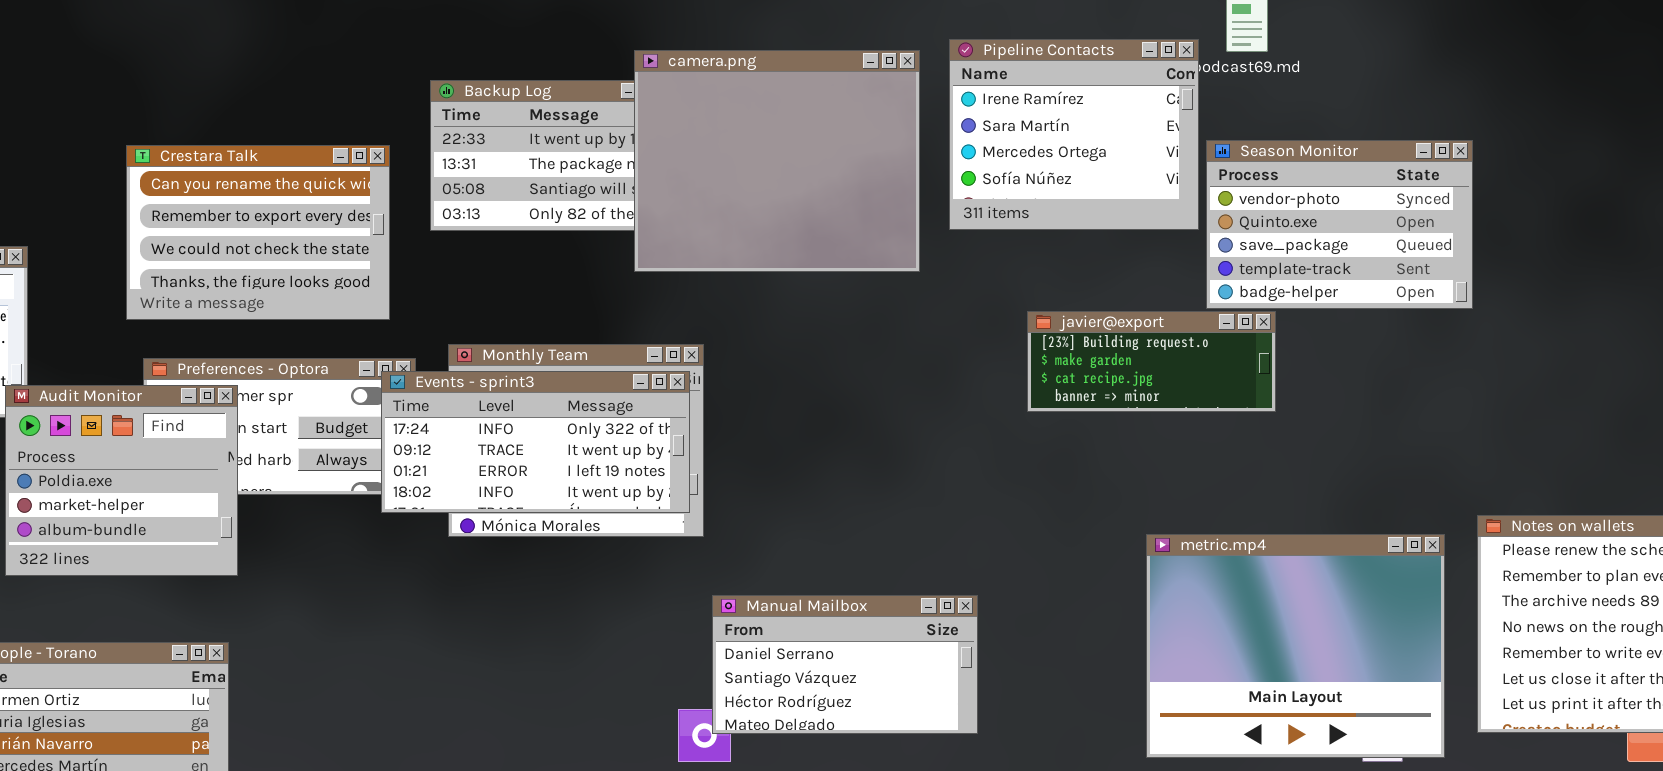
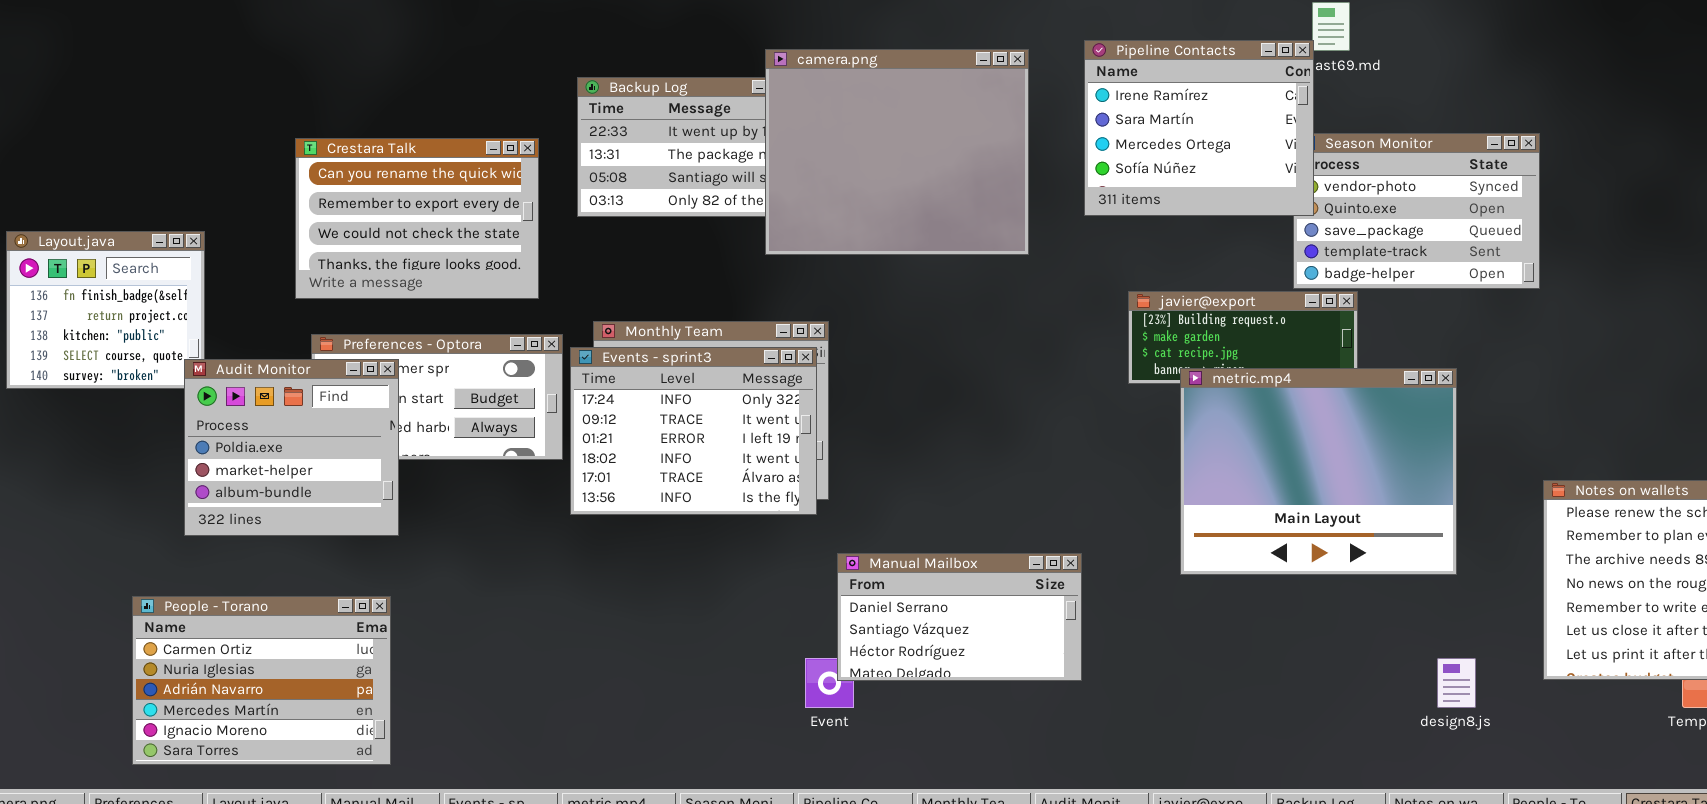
Pipeline Contacts: [949,39,1199,230] -> [1084,40,1314,216], moved
Events - sprint3: [381,371,690,513] -> [570,347,817,515], resized
metric.mp4: [1146,534,1445,758] -> [1180,368,1457,575], moved

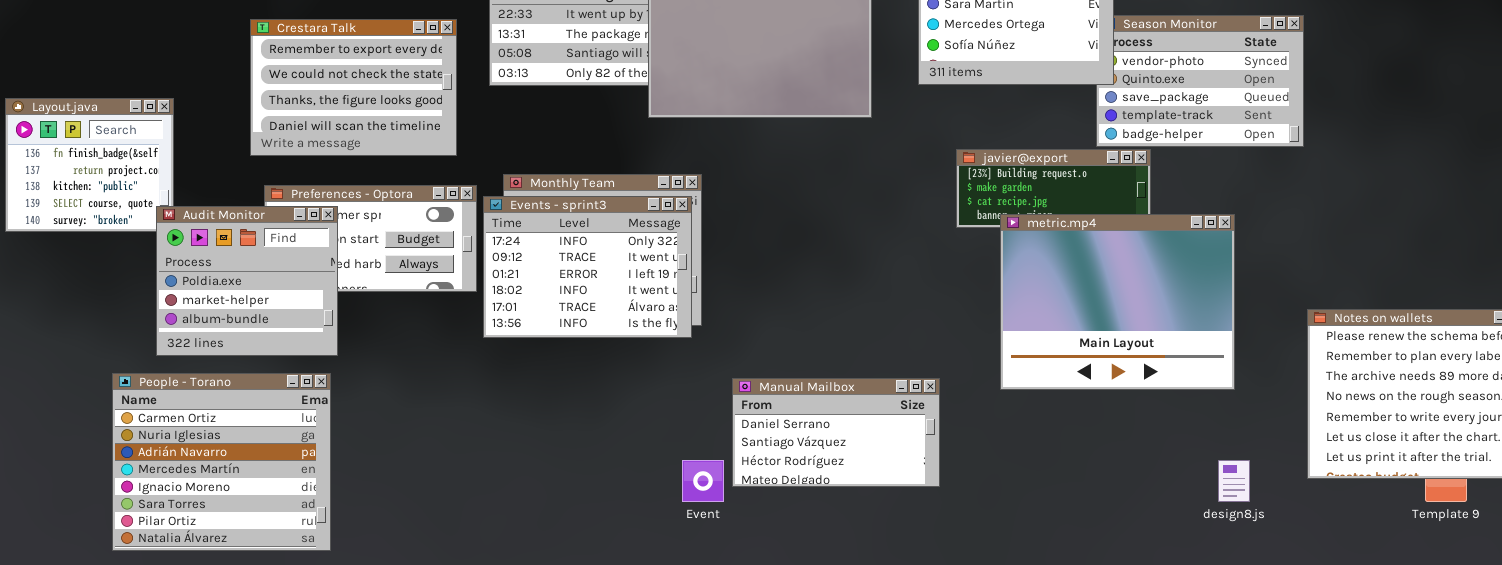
Crestara Talk: [295,138,539,299] -> [250,19,457,156], scrolled down 1 row
Manual Mailbox: [837,553,1082,681] -> [732,378,940,487], moved
People - Torano: [132,596,391,765] -> [112,373,331,551], resized

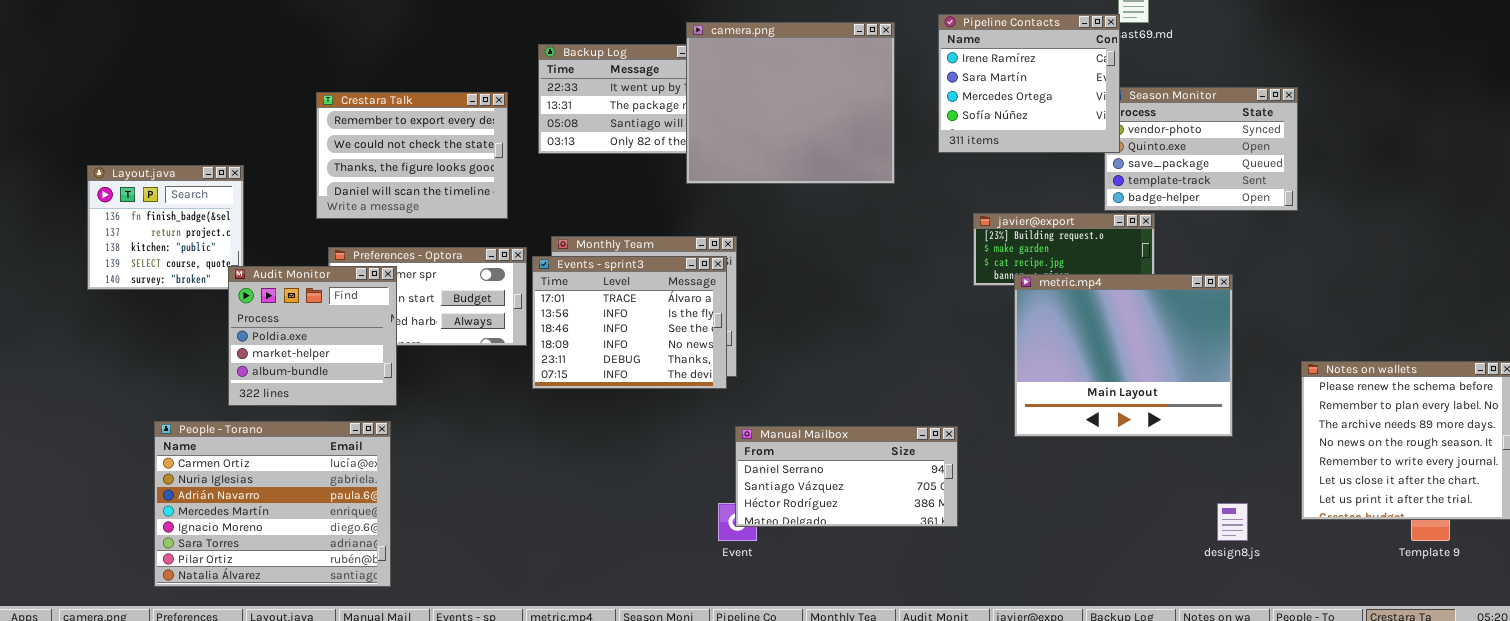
Events - sprint3: [483,196,692,338] -> [532,256,727,389], scrolled down 4 rows
People - Torano: [112,373,331,551] -> [154,421,391,587], resized
Manual Mailbox: [732,378,940,487] -> [735,426,958,527], resized

